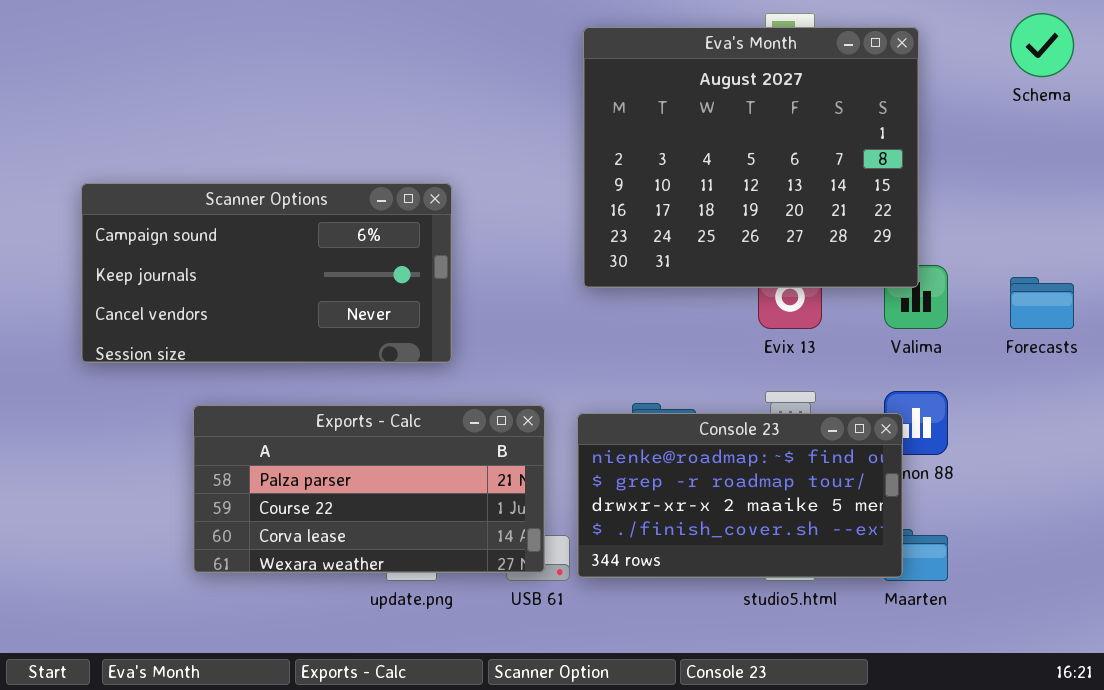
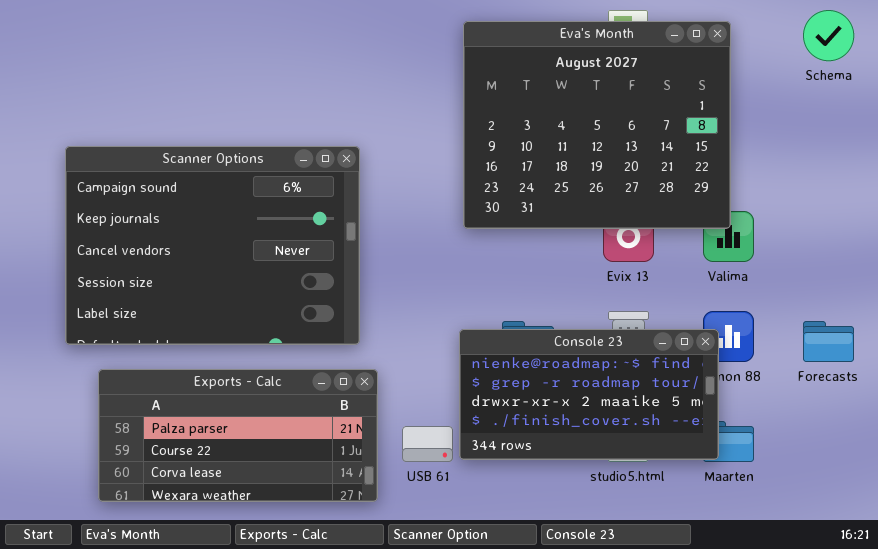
Scanner Options: [81,183,452,363] -> [65,146,360,345], resized
Forecasts: [1010,277,1074,329] -> [803,321,854,362], moved
Exports - Calc: [193,405,545,573] -> [98,369,378,502], moved

